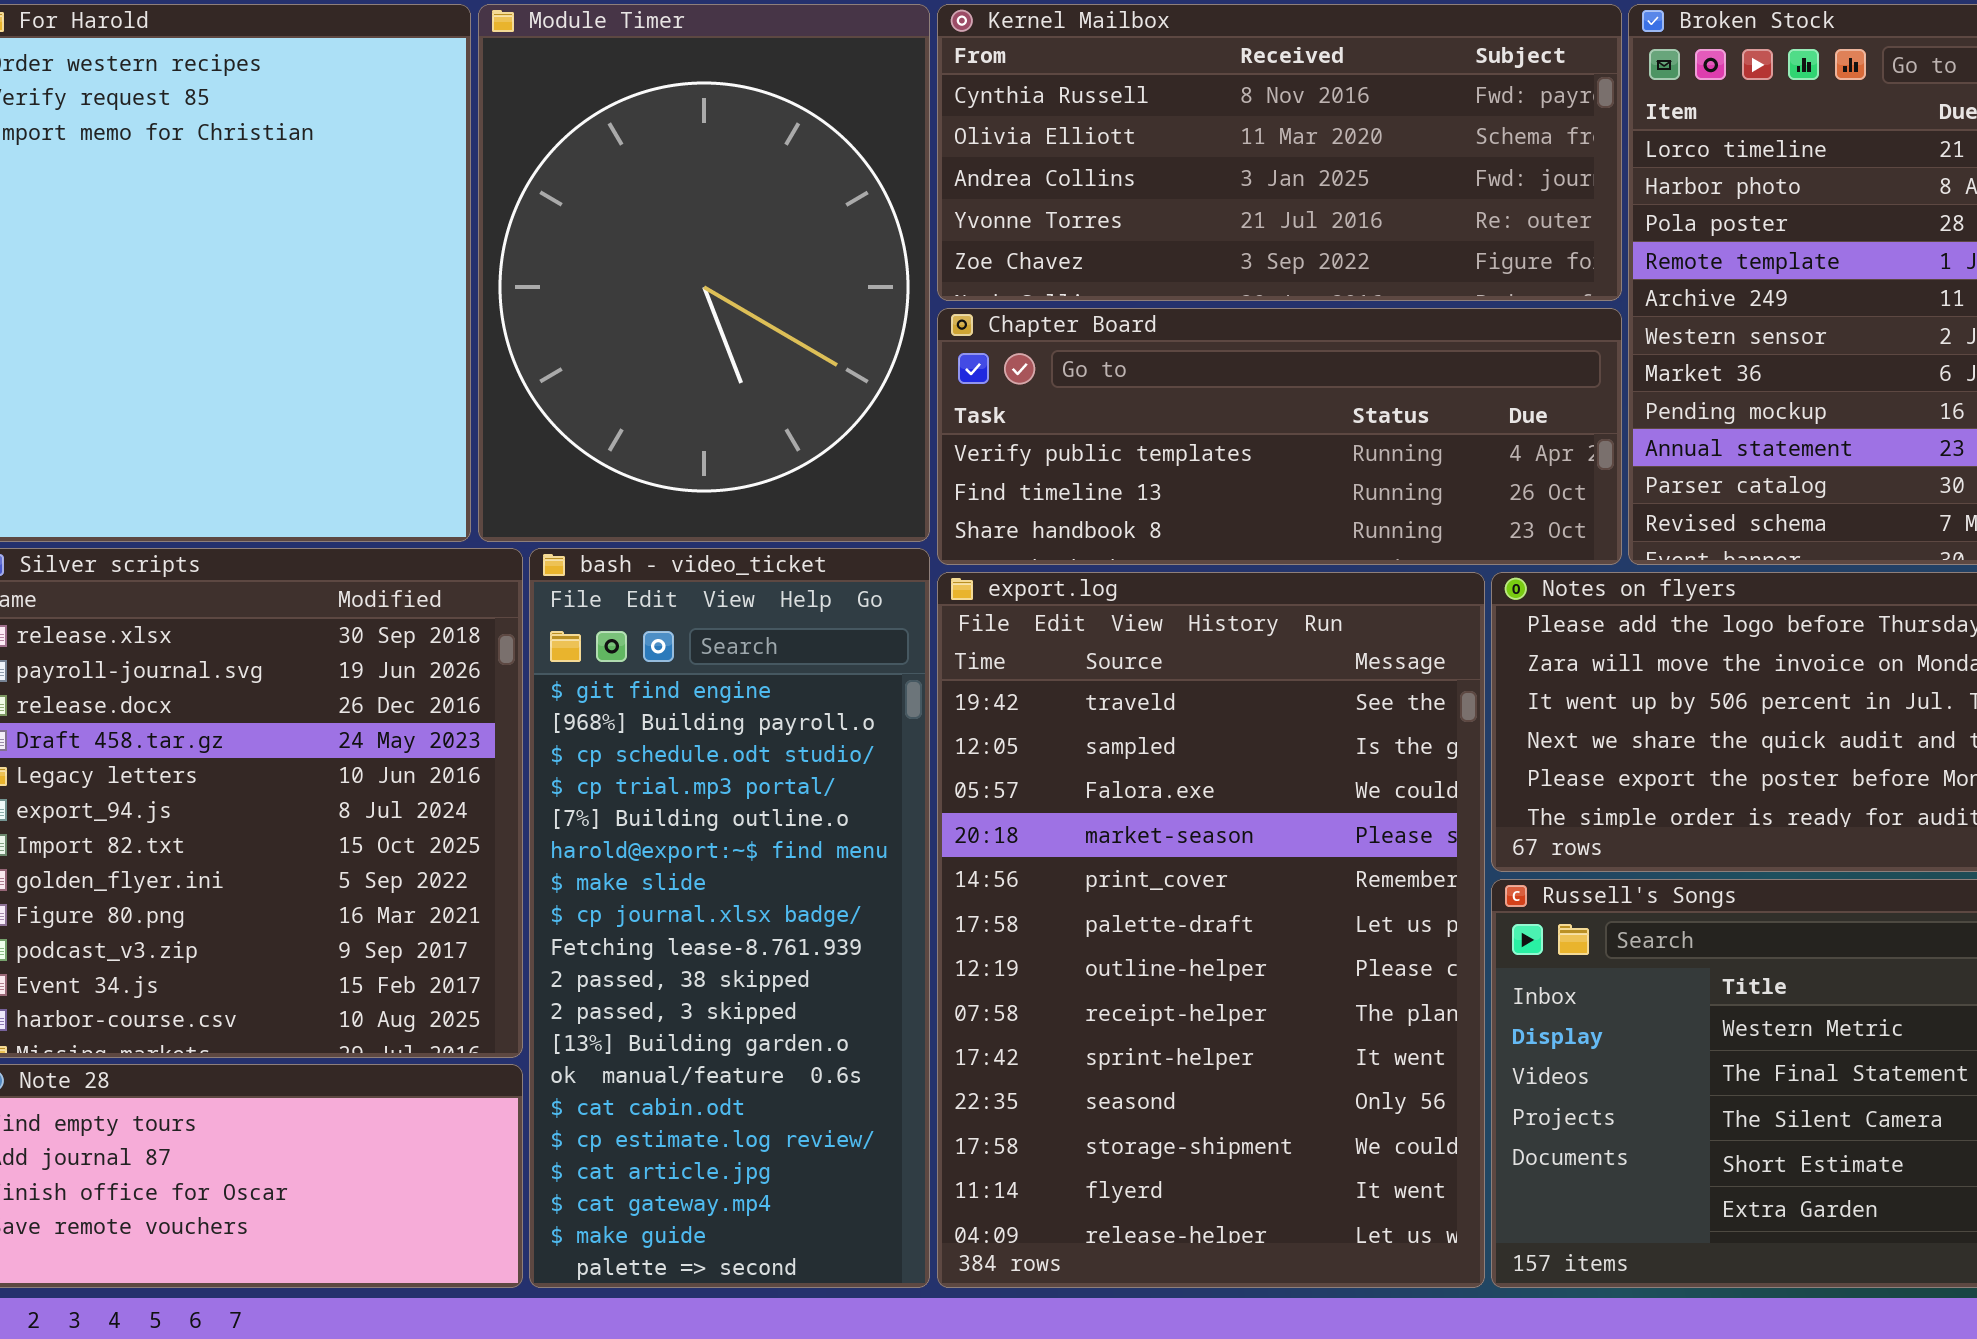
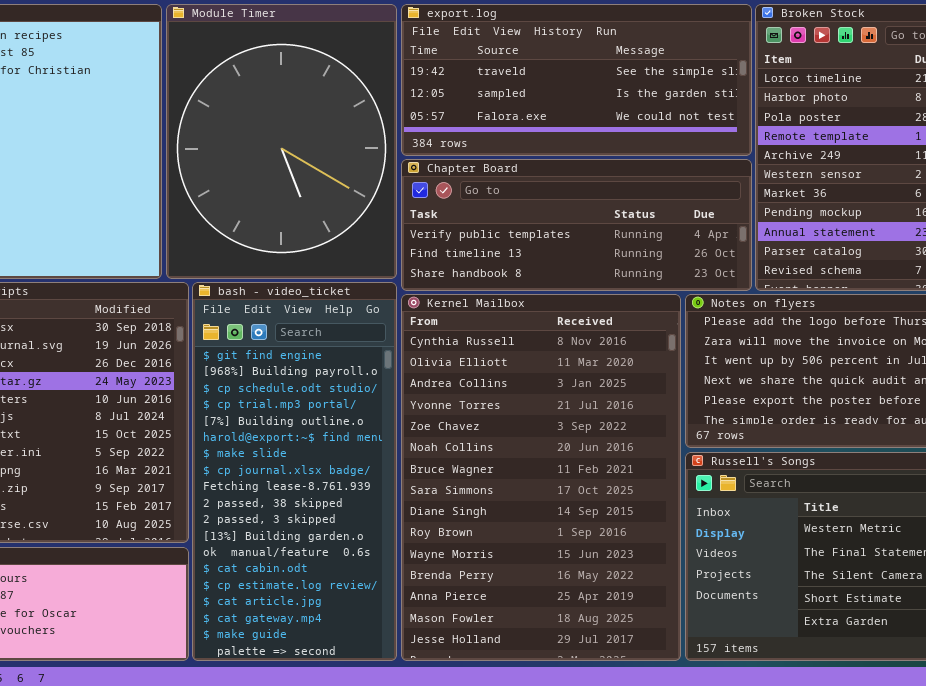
Kernel Mailbox: [937,4,1622,301] -> [401,294,681,661], moved, resized
export.log: [937,572,1485,1288] -> [401,4,752,156], moved, resized

